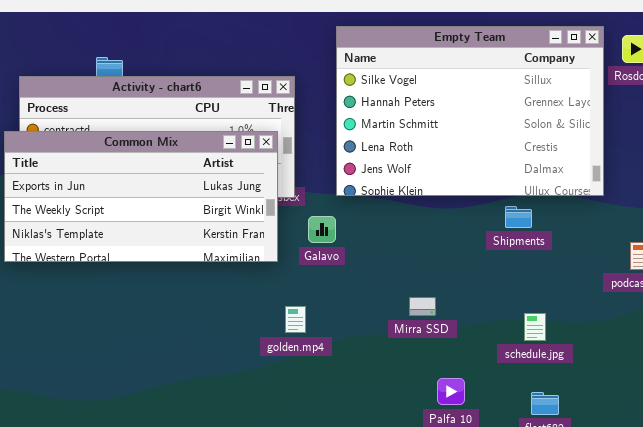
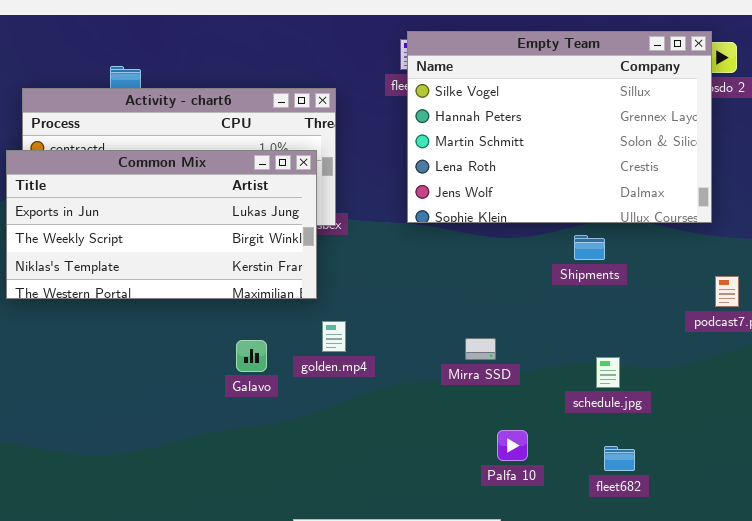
Empty Team: [336,26,604,196] -> [407,31,712,223], moved
Galavo: [308,216,336,243] -> [236,340,267,372], moved
golden.mp4: [285,306,306,333] -> [322,321,346,352], moved

